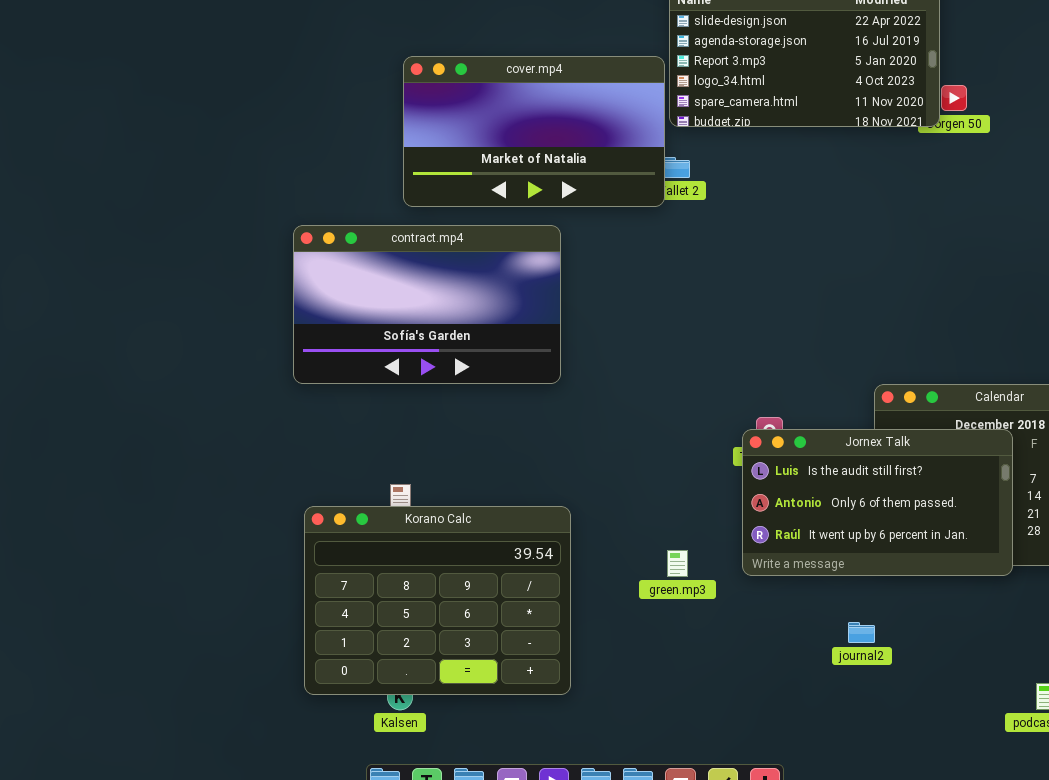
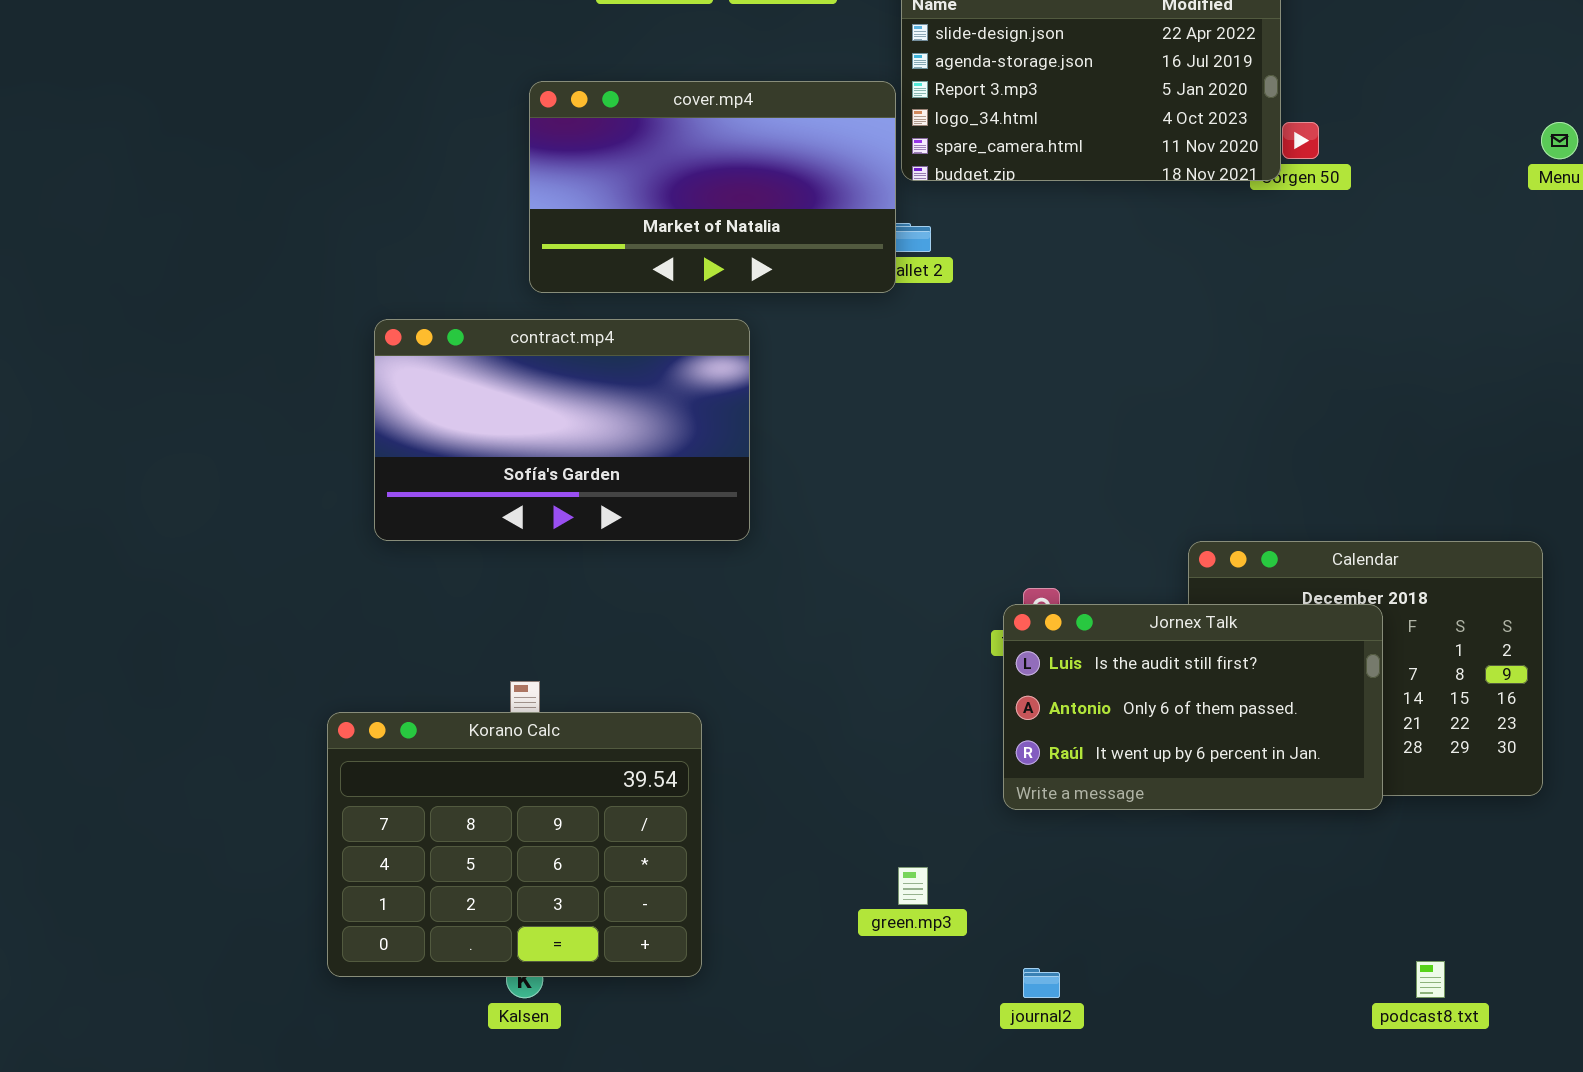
Korano Calc: [304,506,571,695] -> [327,712,702,977], moved
green.mp3: [667,550,688,577] -> [898,867,928,905], moved
journal2: [848,622,875,643] -> [1023,968,1060,998], moved

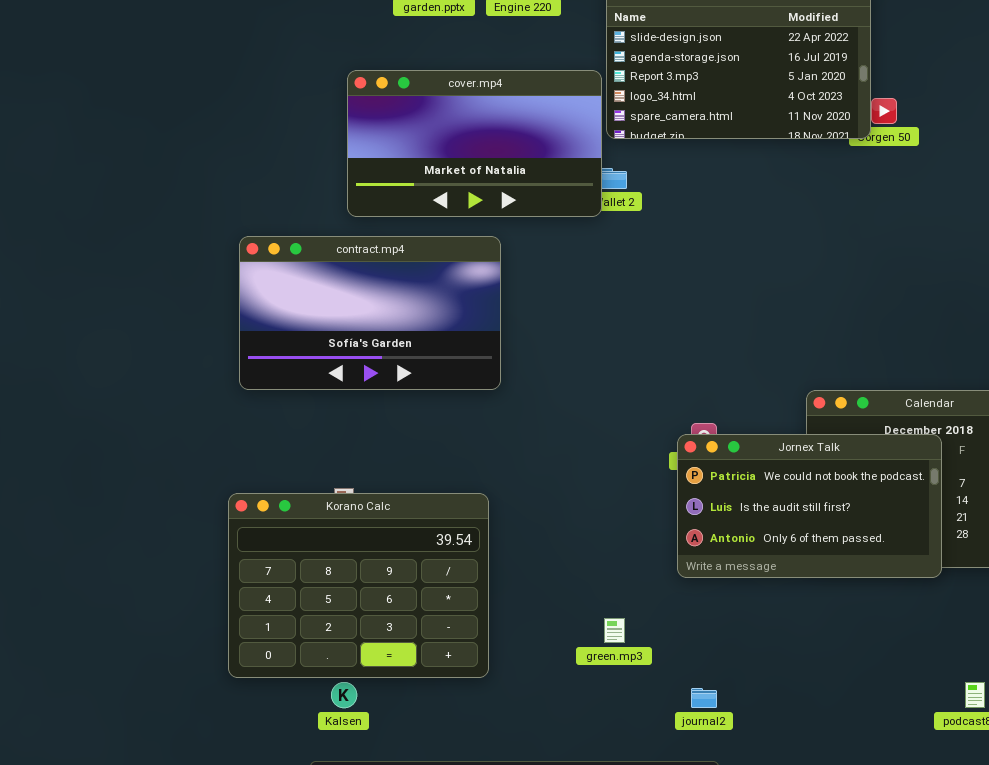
Jornex Talk: [1003,604,1383,810] -> [677,434,942,578], scrolled up 1 row
Korano Calc: [327,712,702,977] -> [228,493,489,678], moved

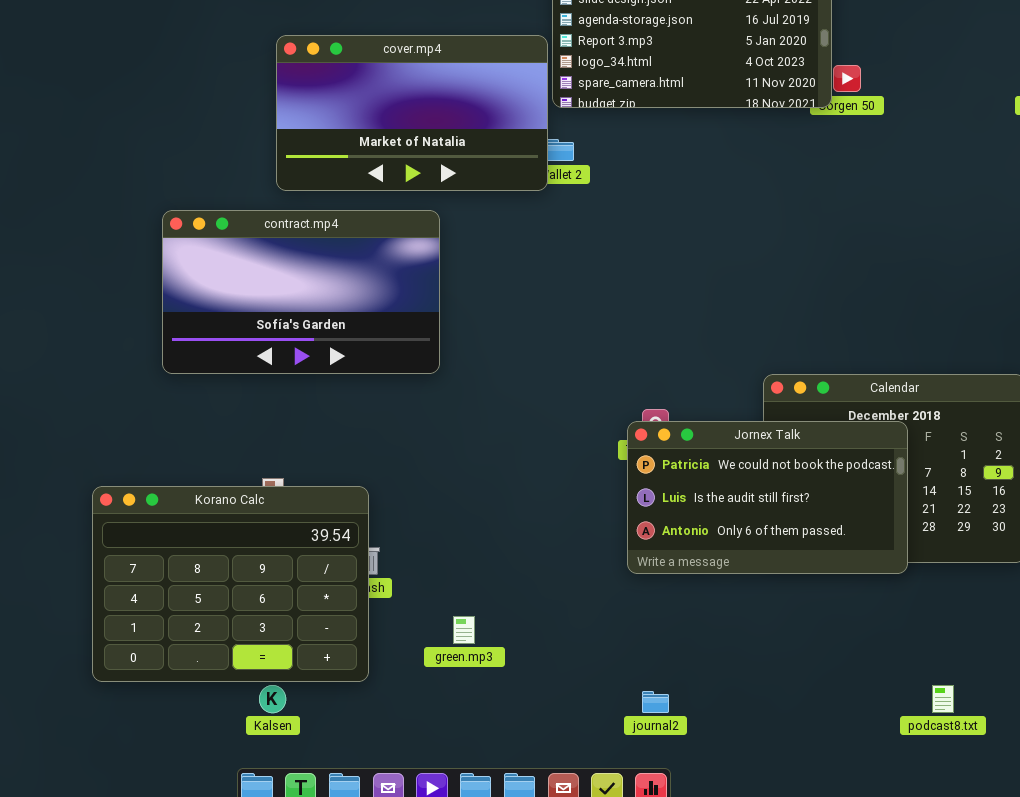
Korano Calc: [228,493,489,678] -> [92,486,369,682], moved
green.mp3: [604,618,625,643] -> [453,616,475,644], moved

